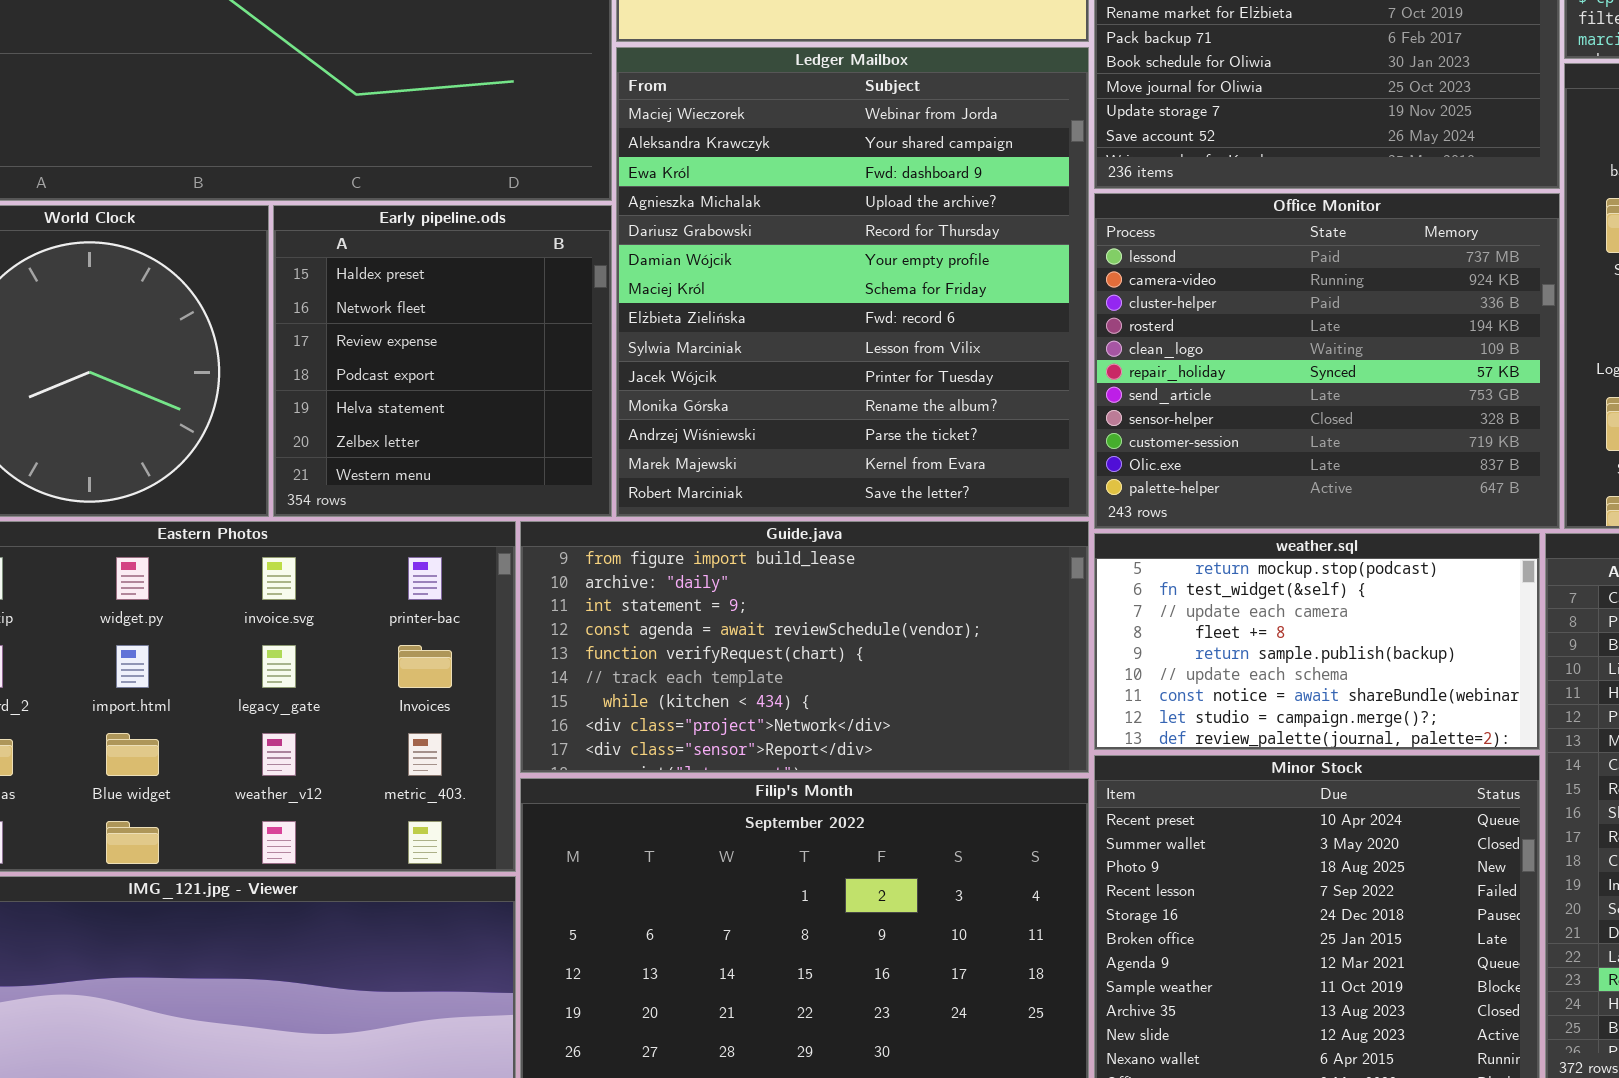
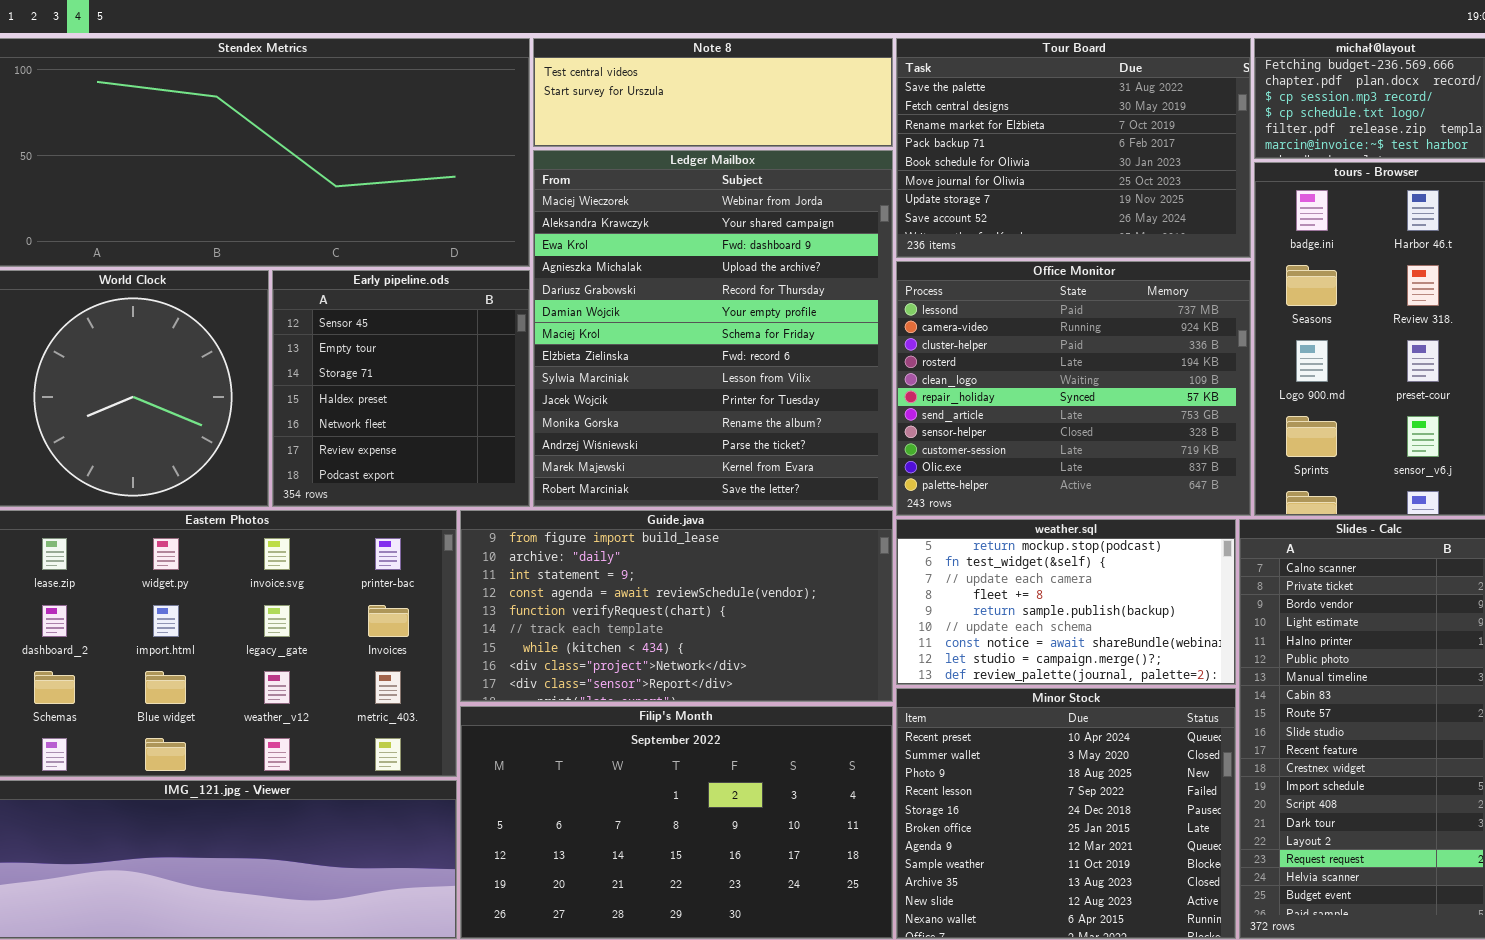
Early pipeline.ods: [273,205,612,517] -> [272,270,530,507], scrolled up 3 rows

